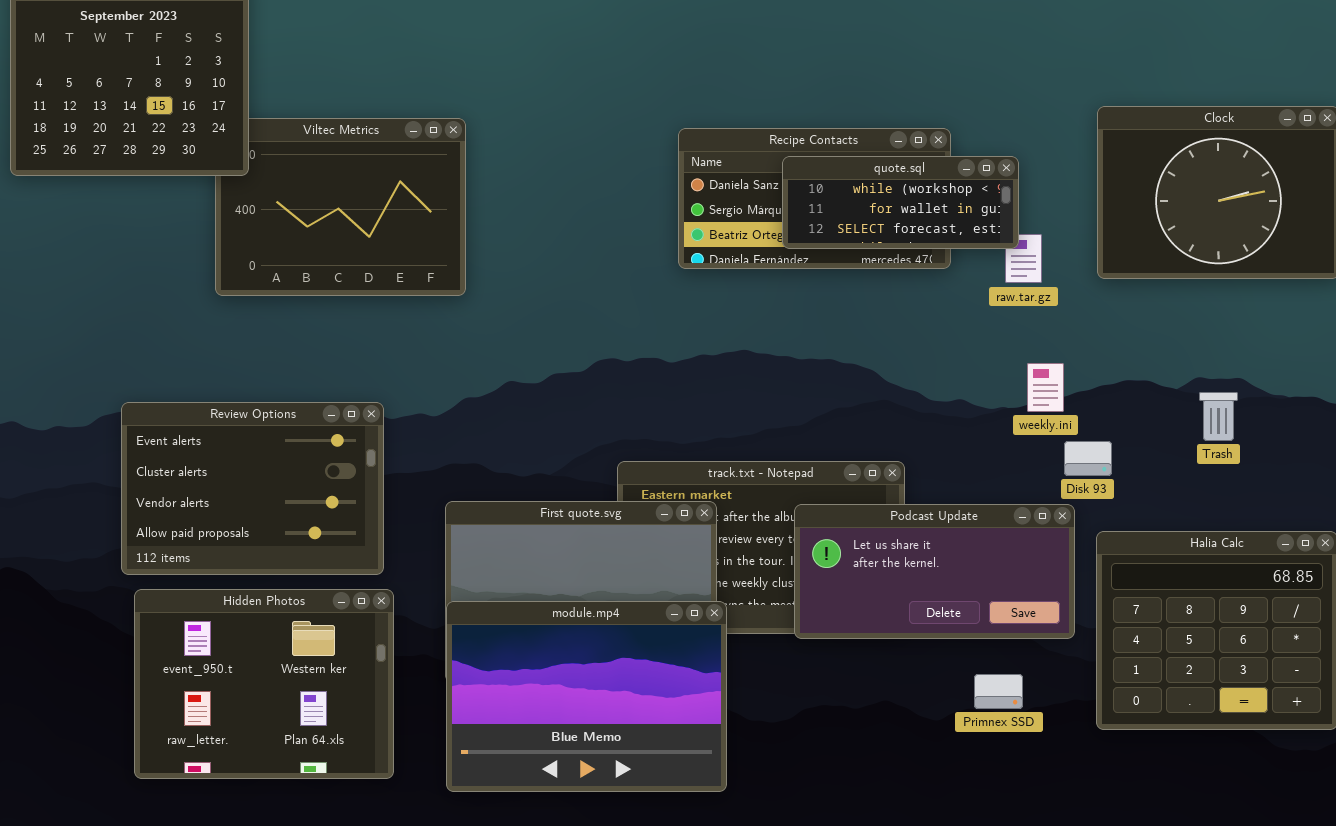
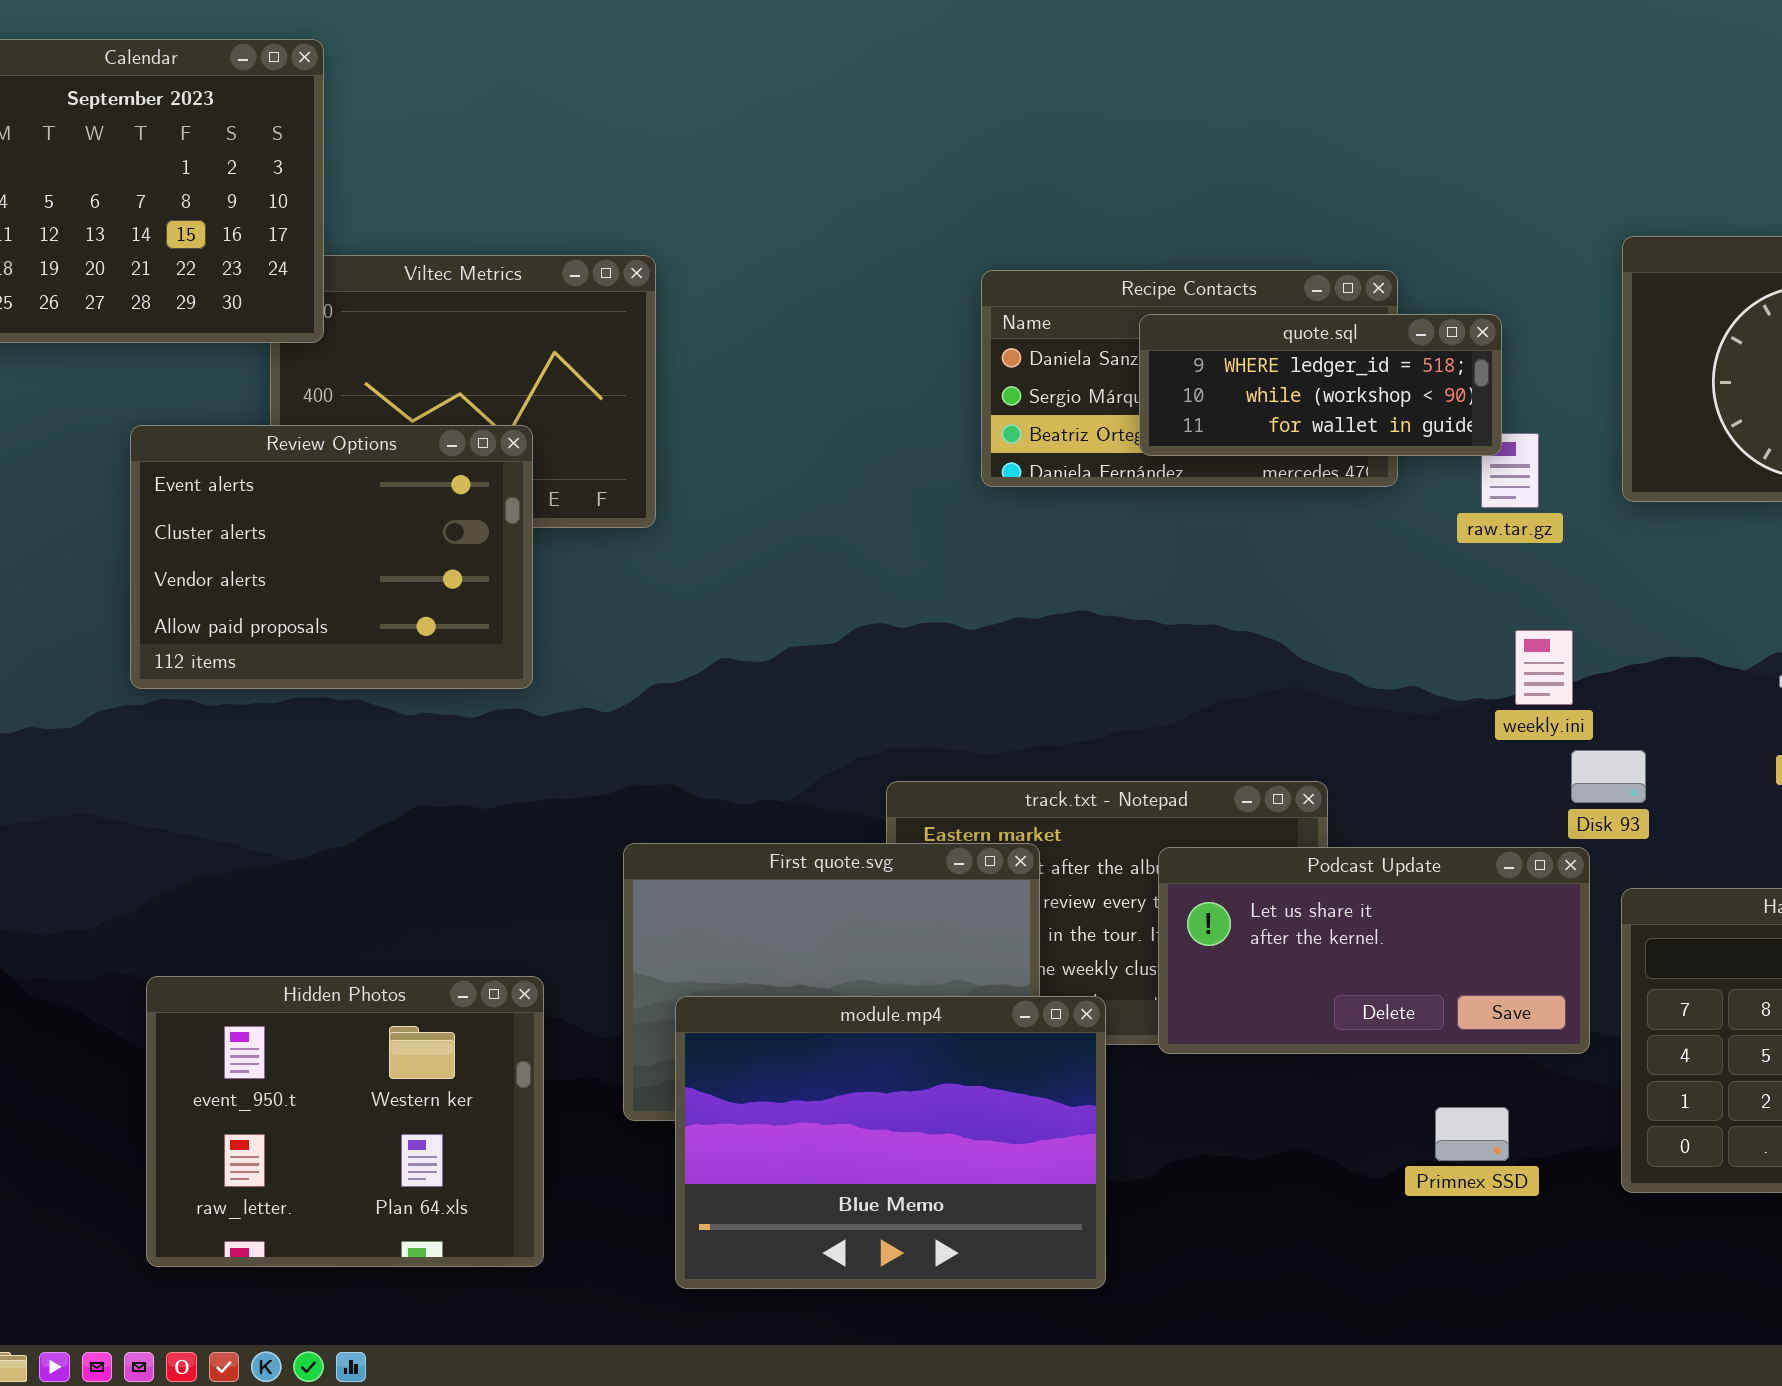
quote.sql: [782,156,1019,249] -> [1139,314,1502,456], scrolled up 1 row
Review Options: [121,402,384,575] -> [130,425,533,689], moved
module.mp4: [446,601,727,792] -> [675,996,1106,1289], moved

